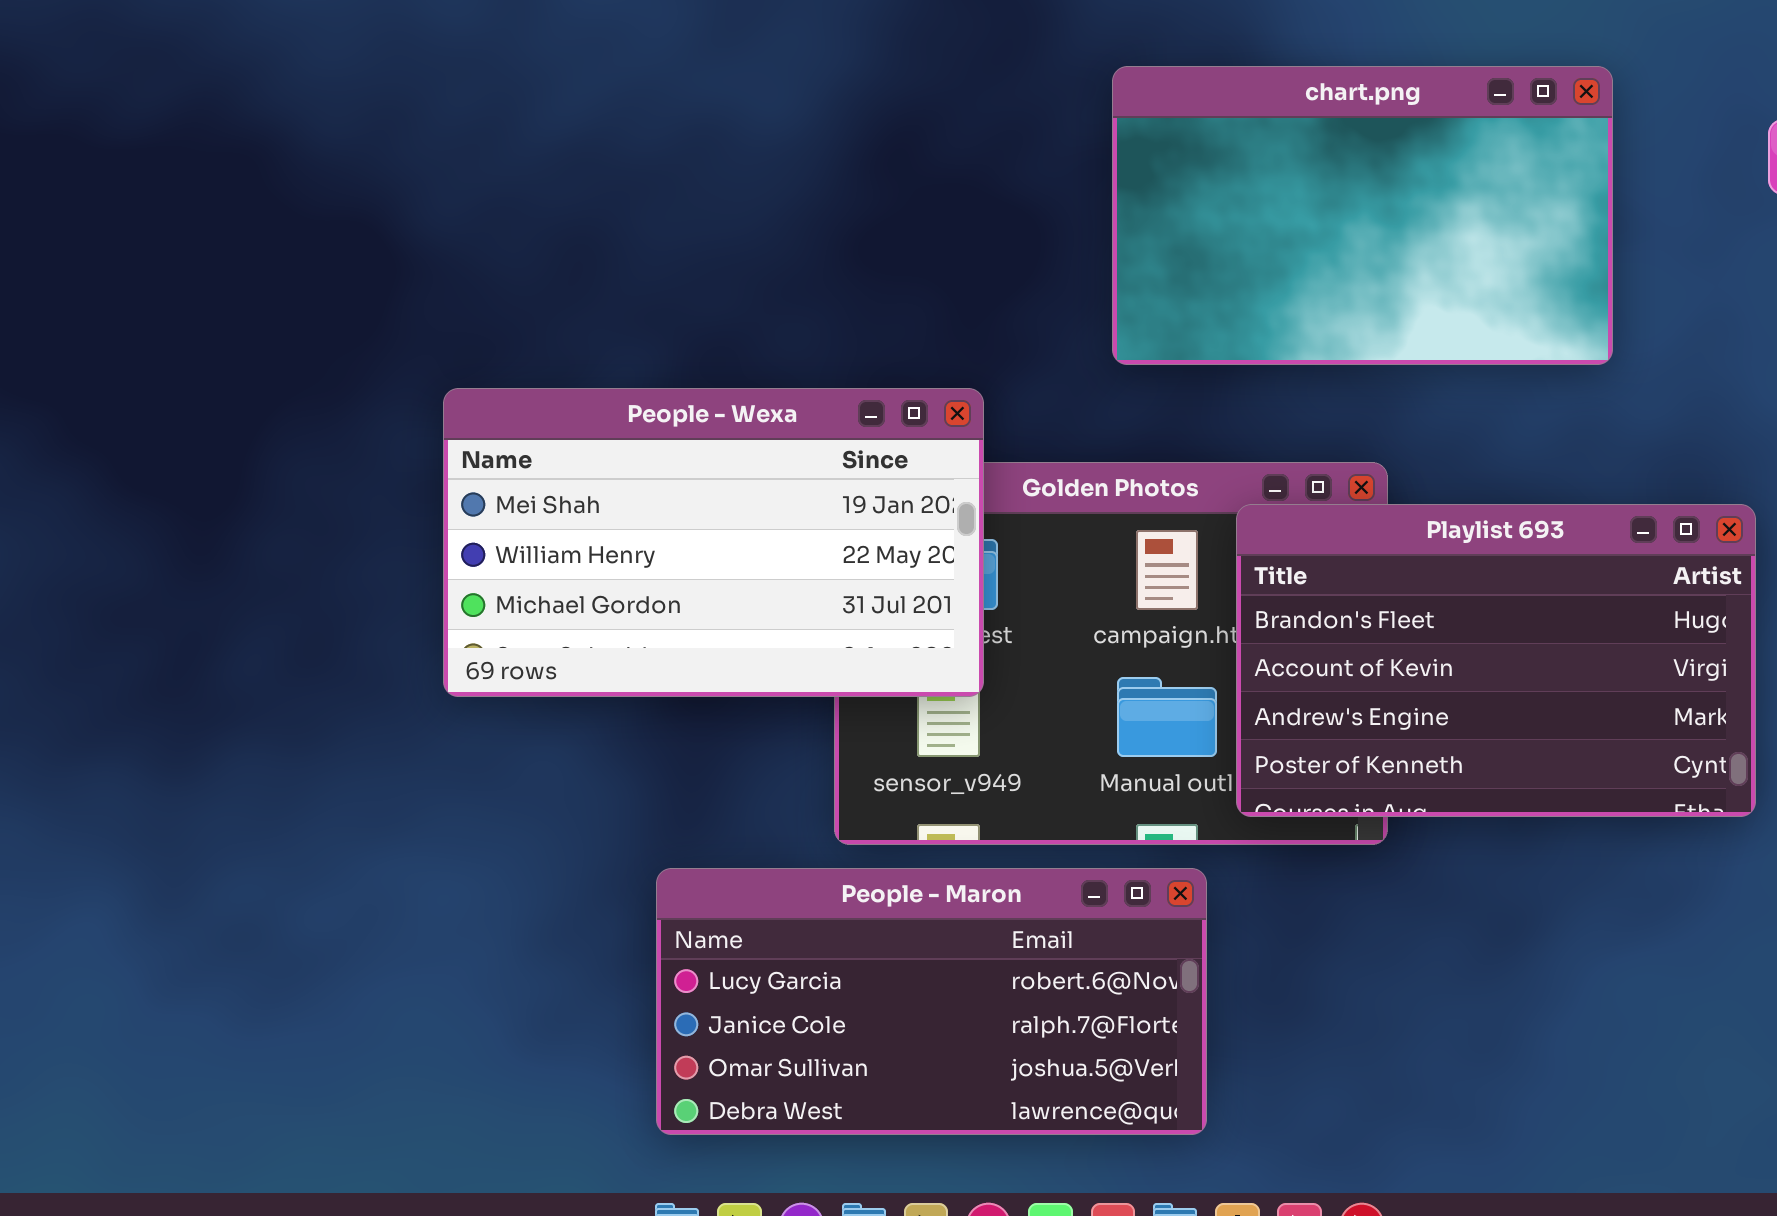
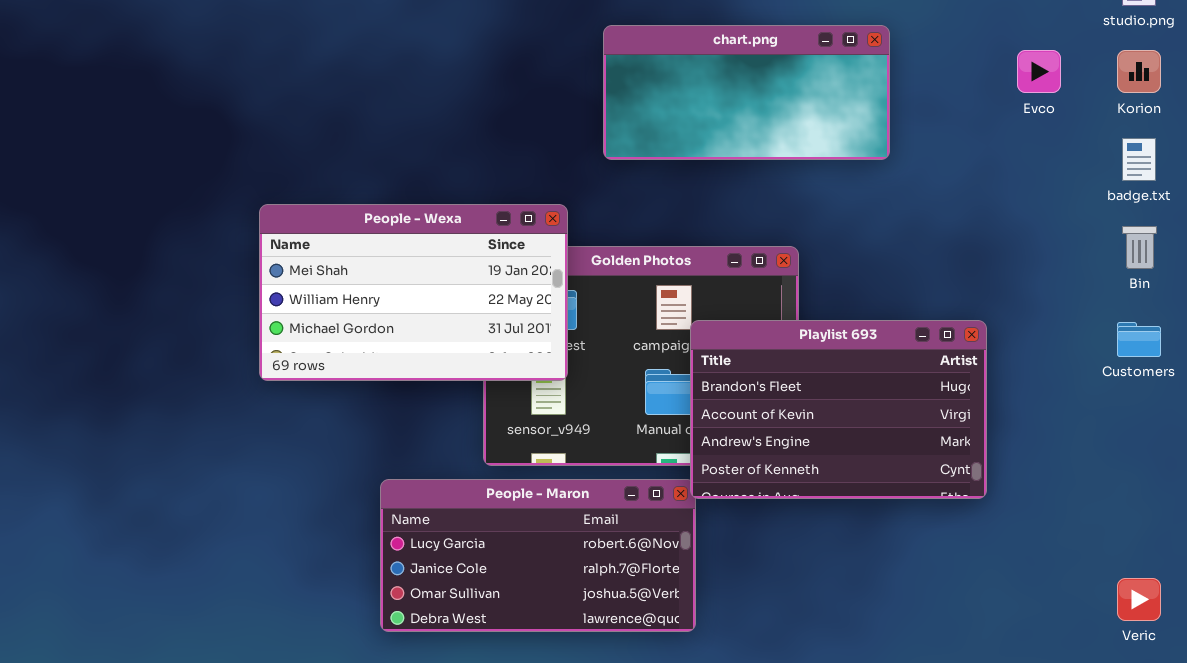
chart.png: [1112,66,1613,365] -> [603,25,890,160], moved, resized
Playlist 693: [1236,504,1756,817] -> [690,320,987,499], moved

